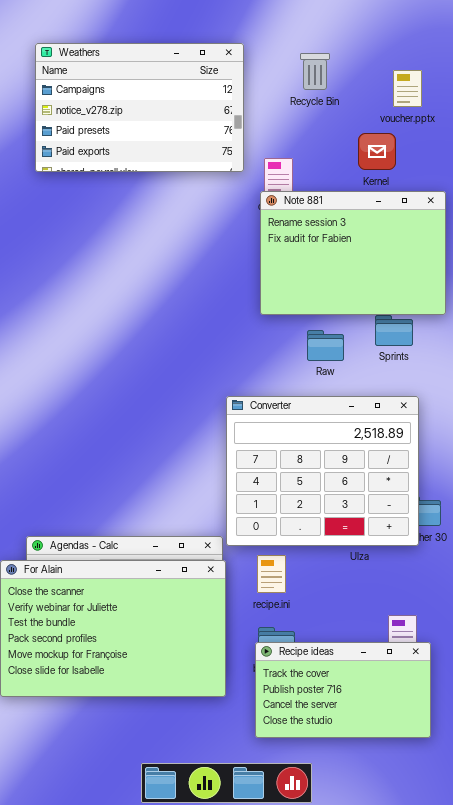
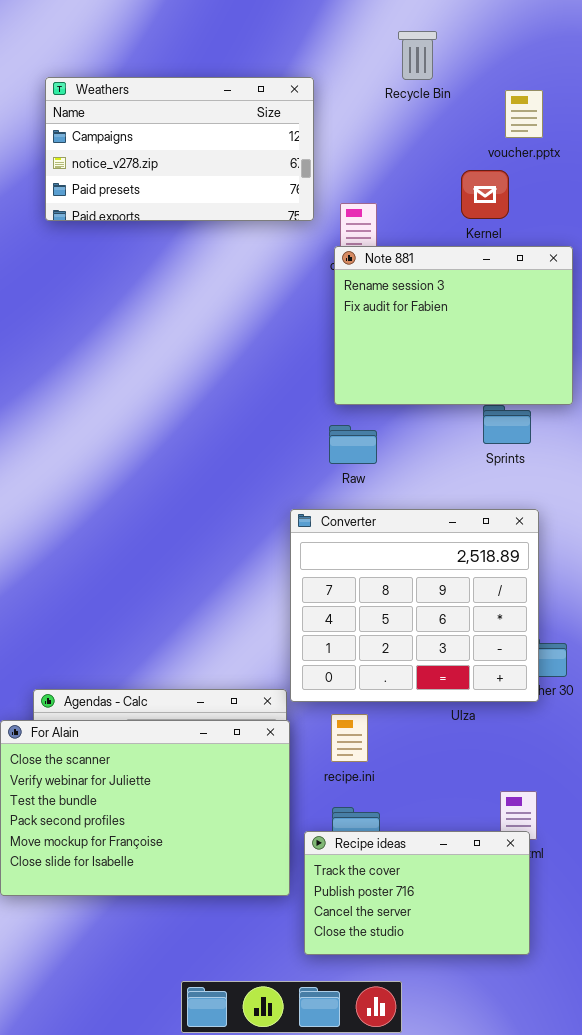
Weathers: [35,43,244,172] -> [45,77,314,221], resized
Recycle Bin: [300,53,330,90] -> [398,31,437,80], moved
Raw: [307,330,344,361] -> [329,425,377,464], moved
Recipe ideas: [255,642,431,738] -> [304,831,530,955], moved

